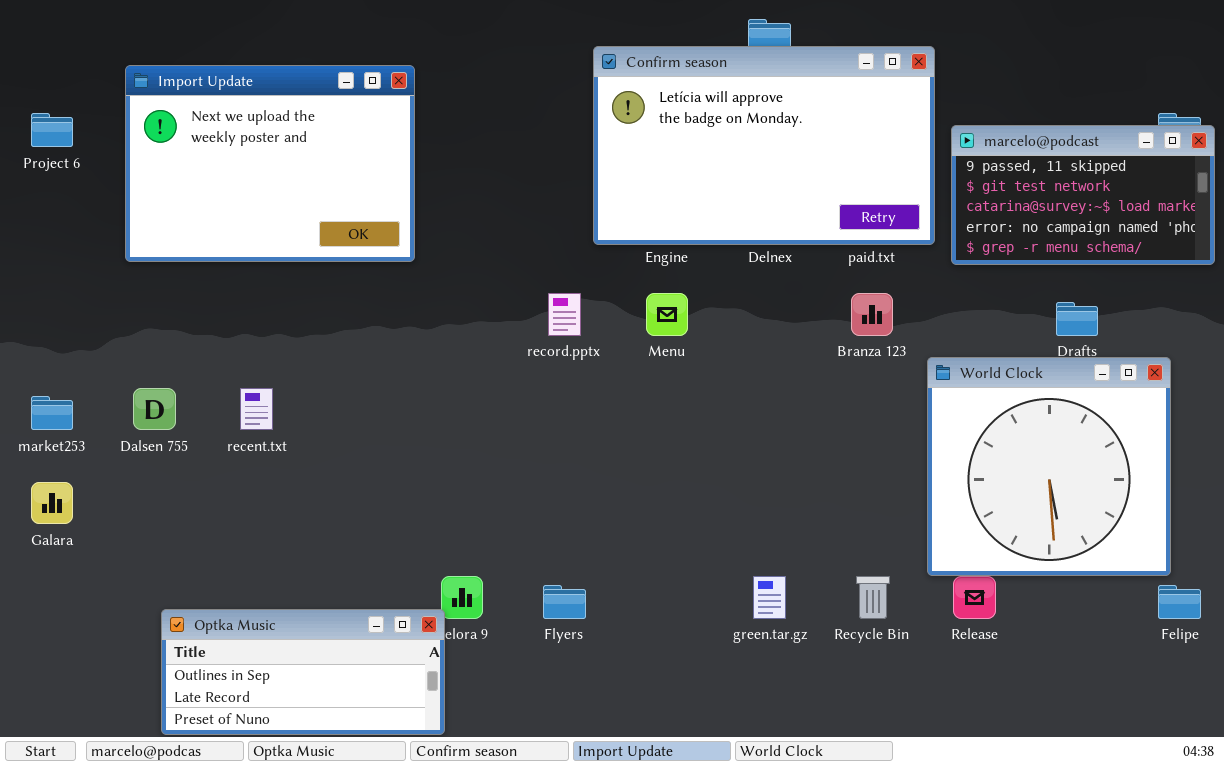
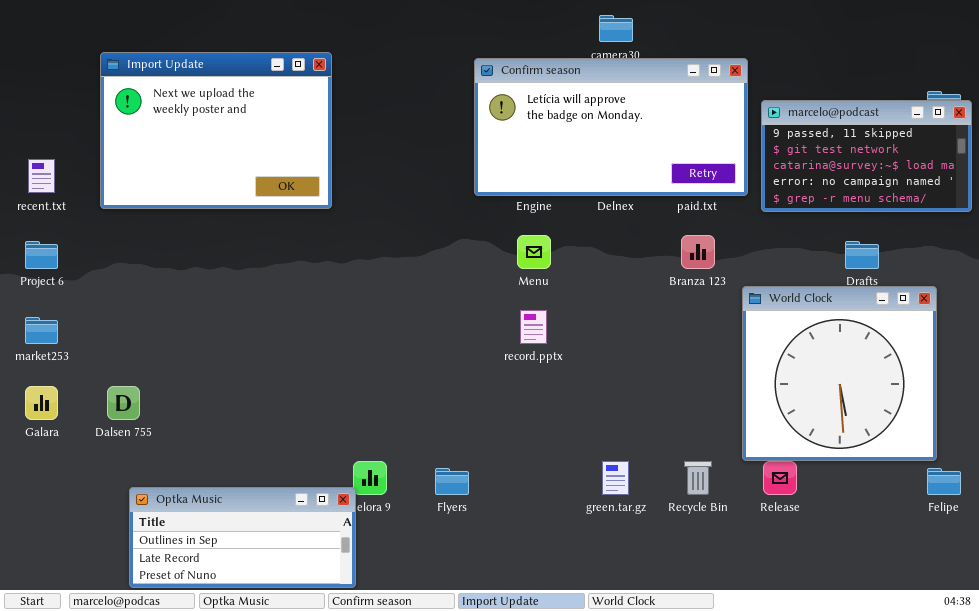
Confirm season: [593,46,935,245] -> [474,58,748,196], resized
Project 6: [31,113,73,147] -> [25,241,58,269], moved
record.pptx: [548,293,581,336] -> [520,310,547,344], moved
Dalsen 755: [133,388,176,430] -> [107,386,140,420], moved
recent.txt: [240,388,273,430] -> [28,159,55,193], moved

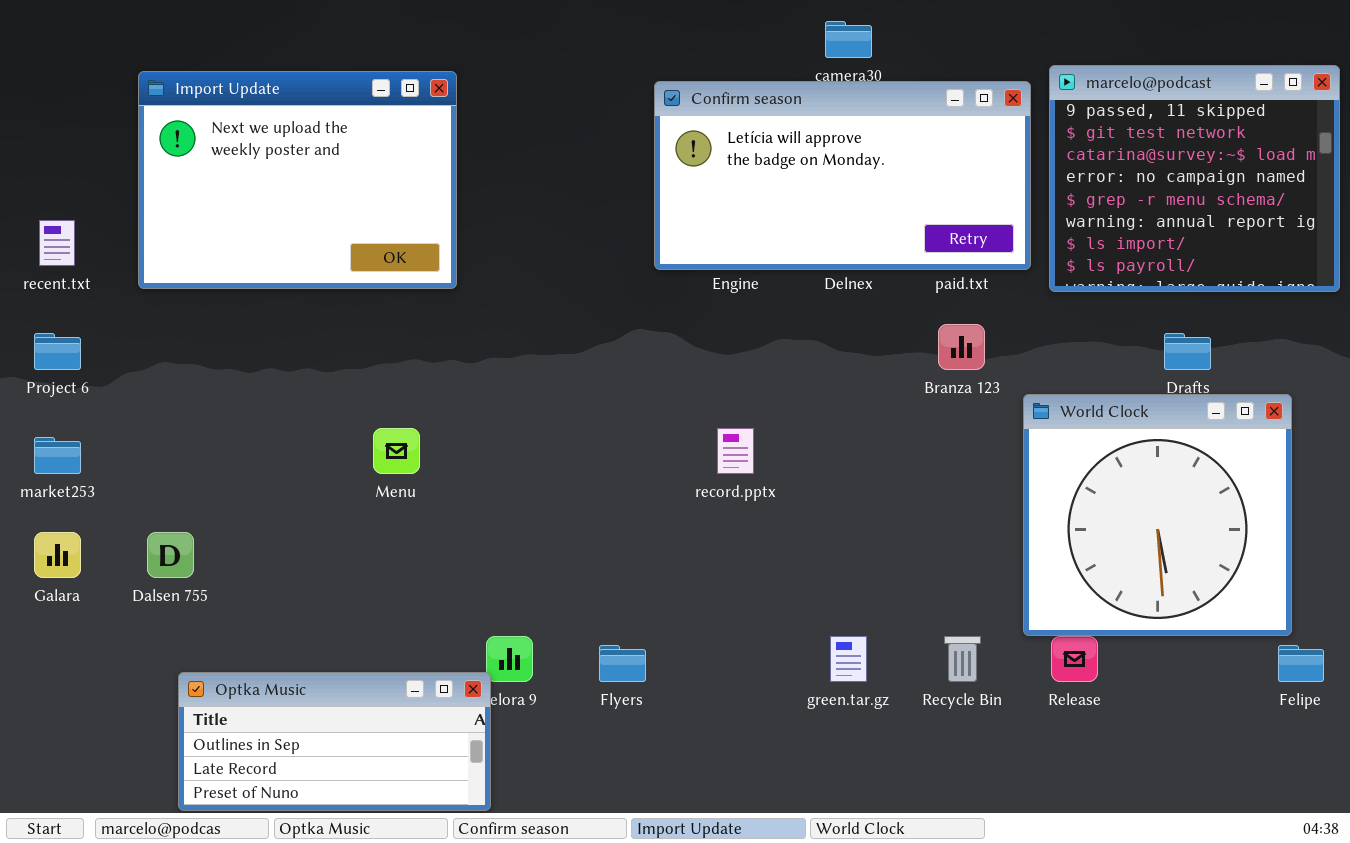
marcelo@podcast: [761,100,972,212] -> [1049,65,1340,292], resized
Menu: [517,235,551,269] -> [373,428,420,474], moved

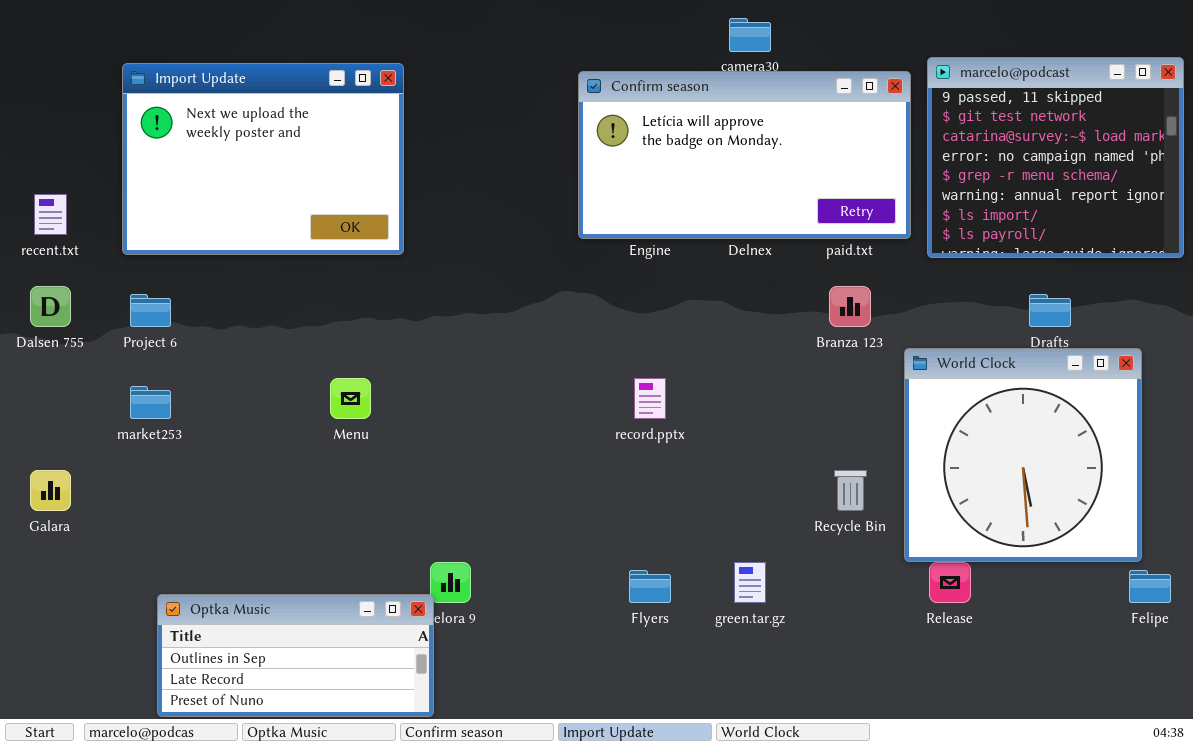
Project 6: [34,333,81,370] -> [130,294,171,327], moved
market253: [34,437,81,474] -> [130,386,171,419], moved
Dalsen 755: [147,532,194,578] -> [30,286,71,327], moved
Recycle Bin: [944,636,981,682] -> [834,470,867,511], moved
Flyers: [599,645,646,682] -> [629,570,671,603], moved

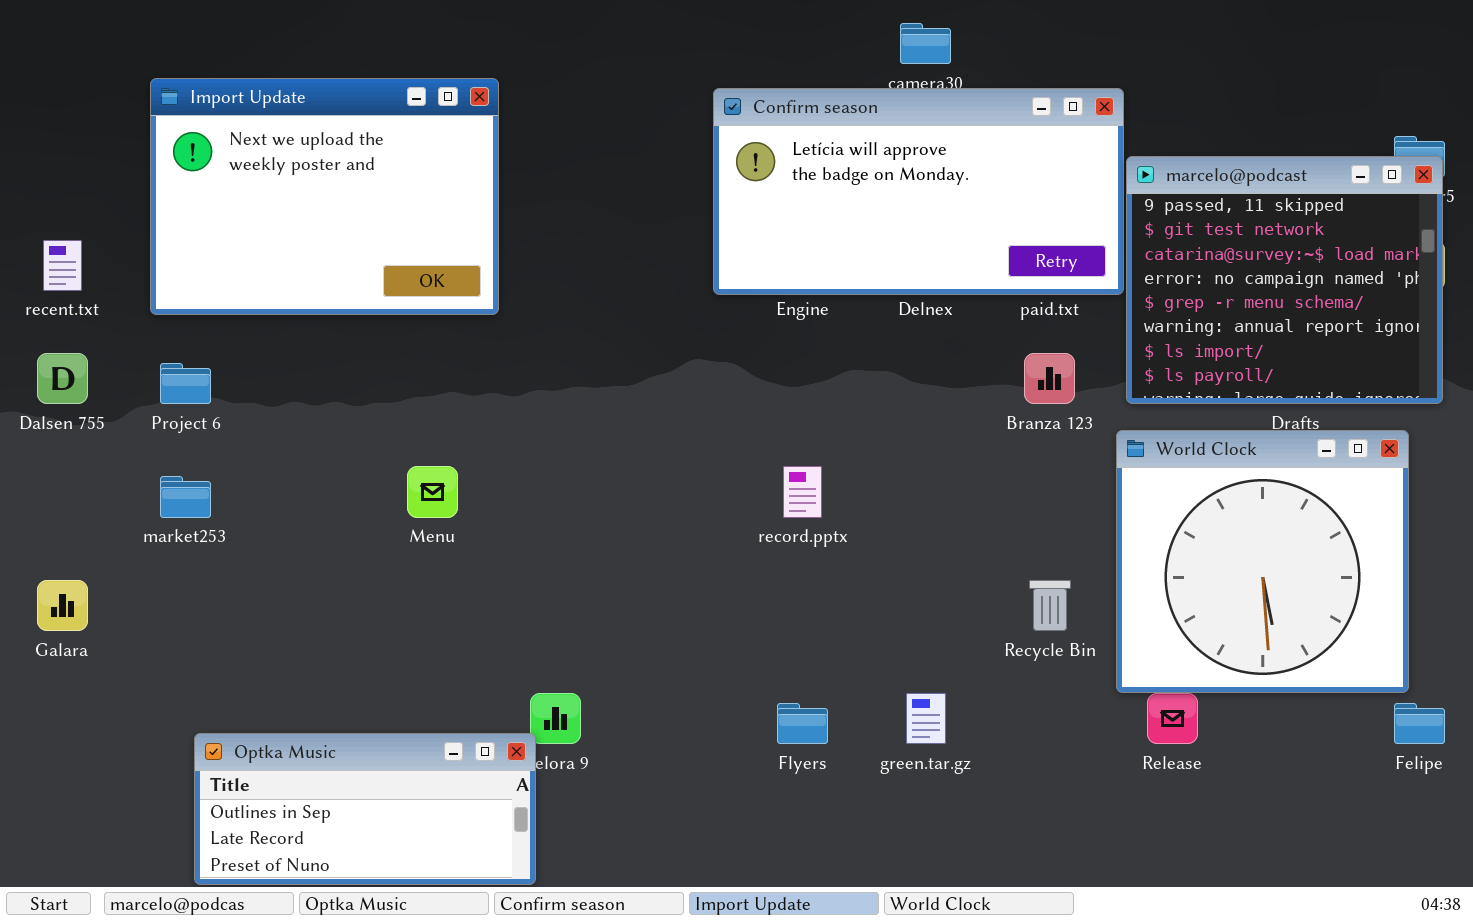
marcelo@podcast: [927,57,1184,258] -> [1126,156,1443,404], moved

